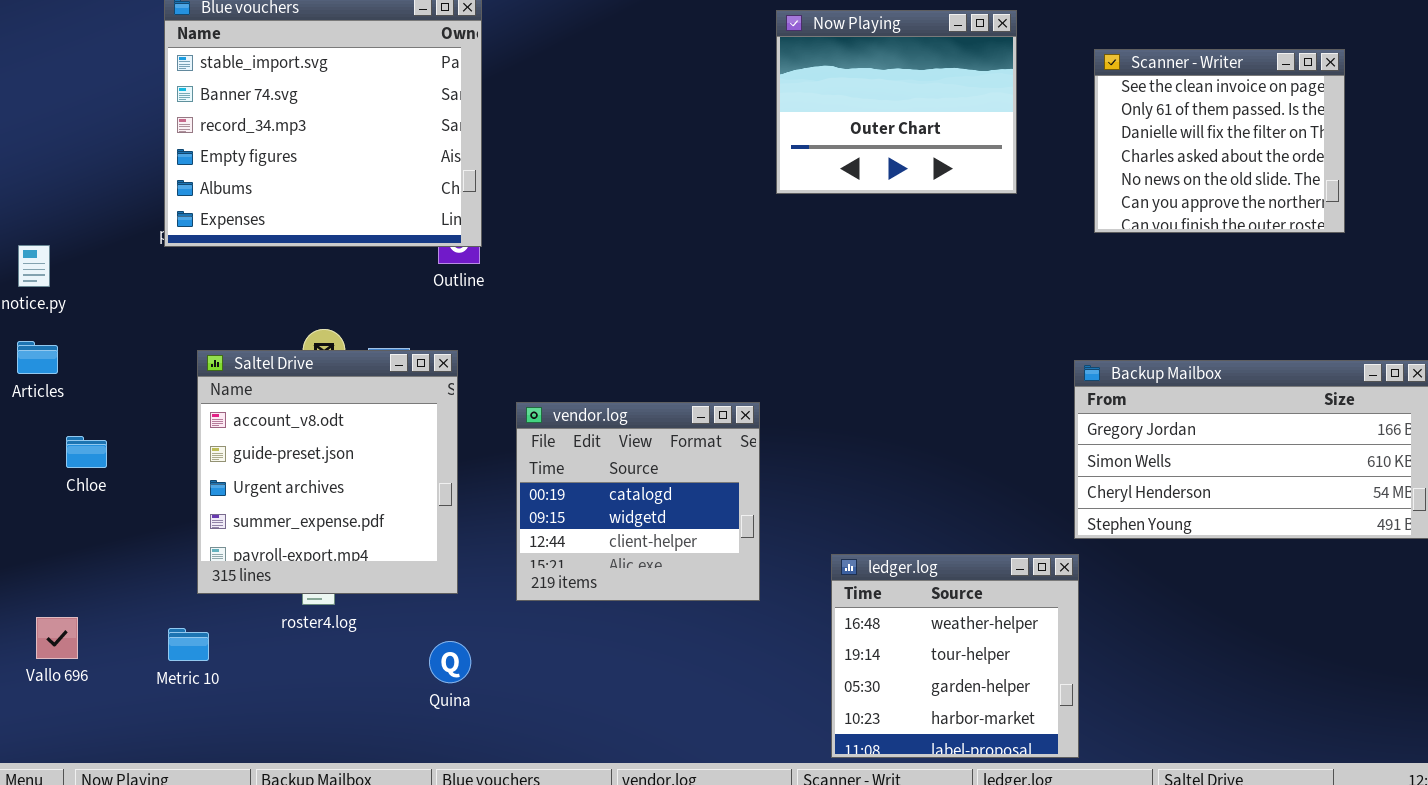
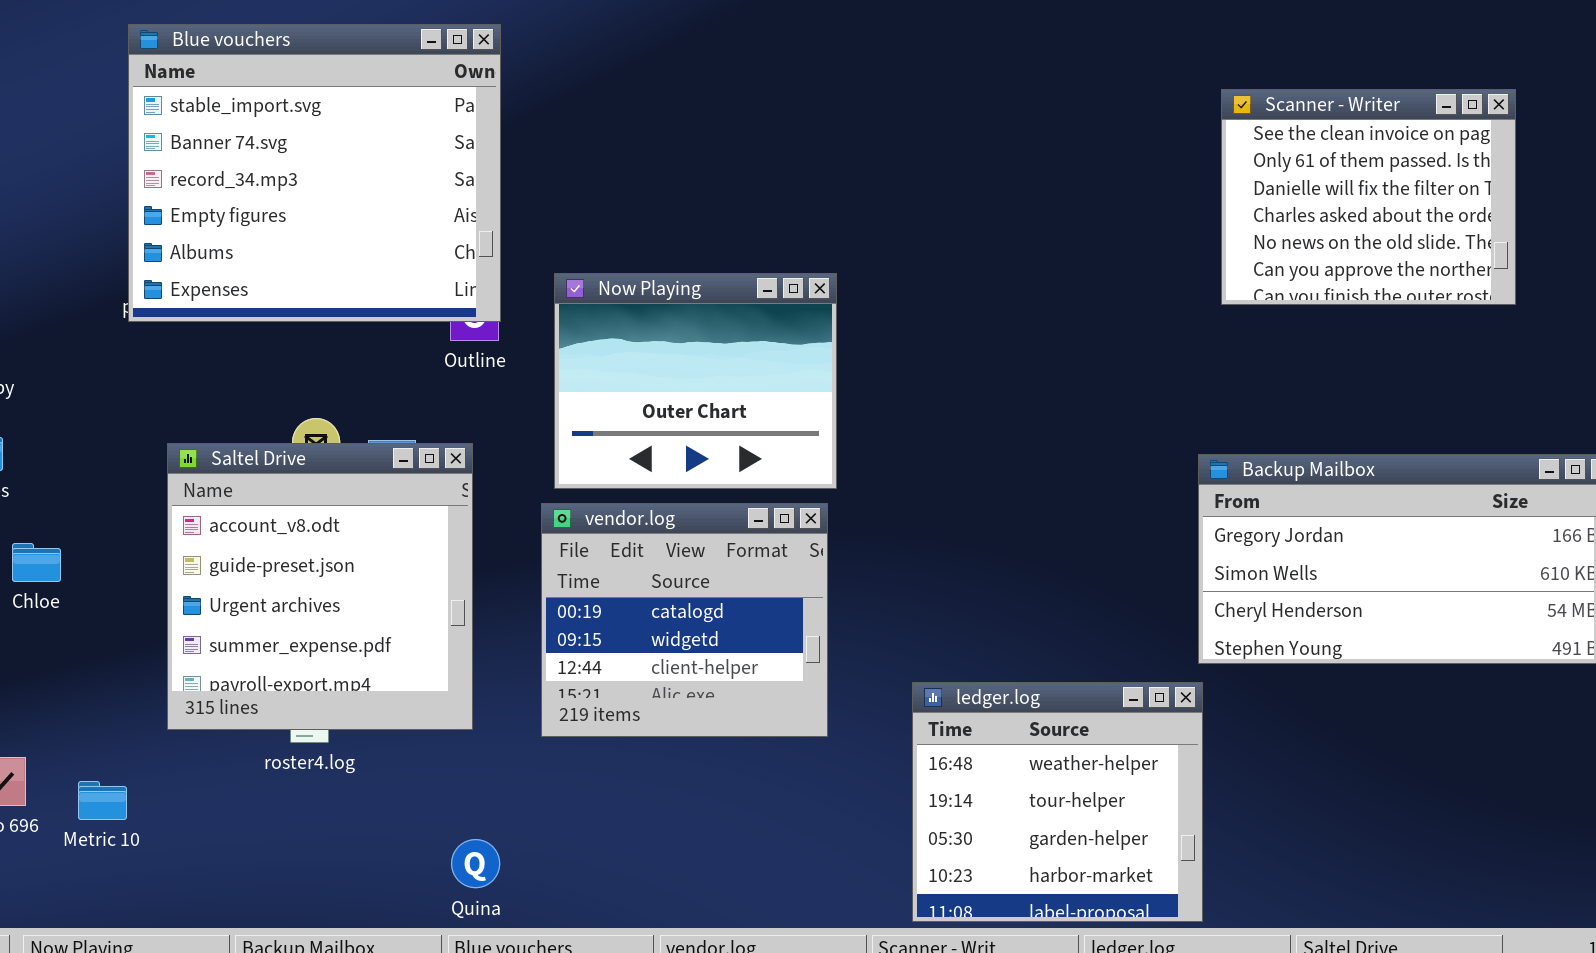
Now Playing: [776,10,1017,194] -> [554,273,837,489], moved
Metric 10: [168,628,209,661] -> [78,781,127,820], moved
Quina: [429,641,471,683] -> [451,839,500,888], moved

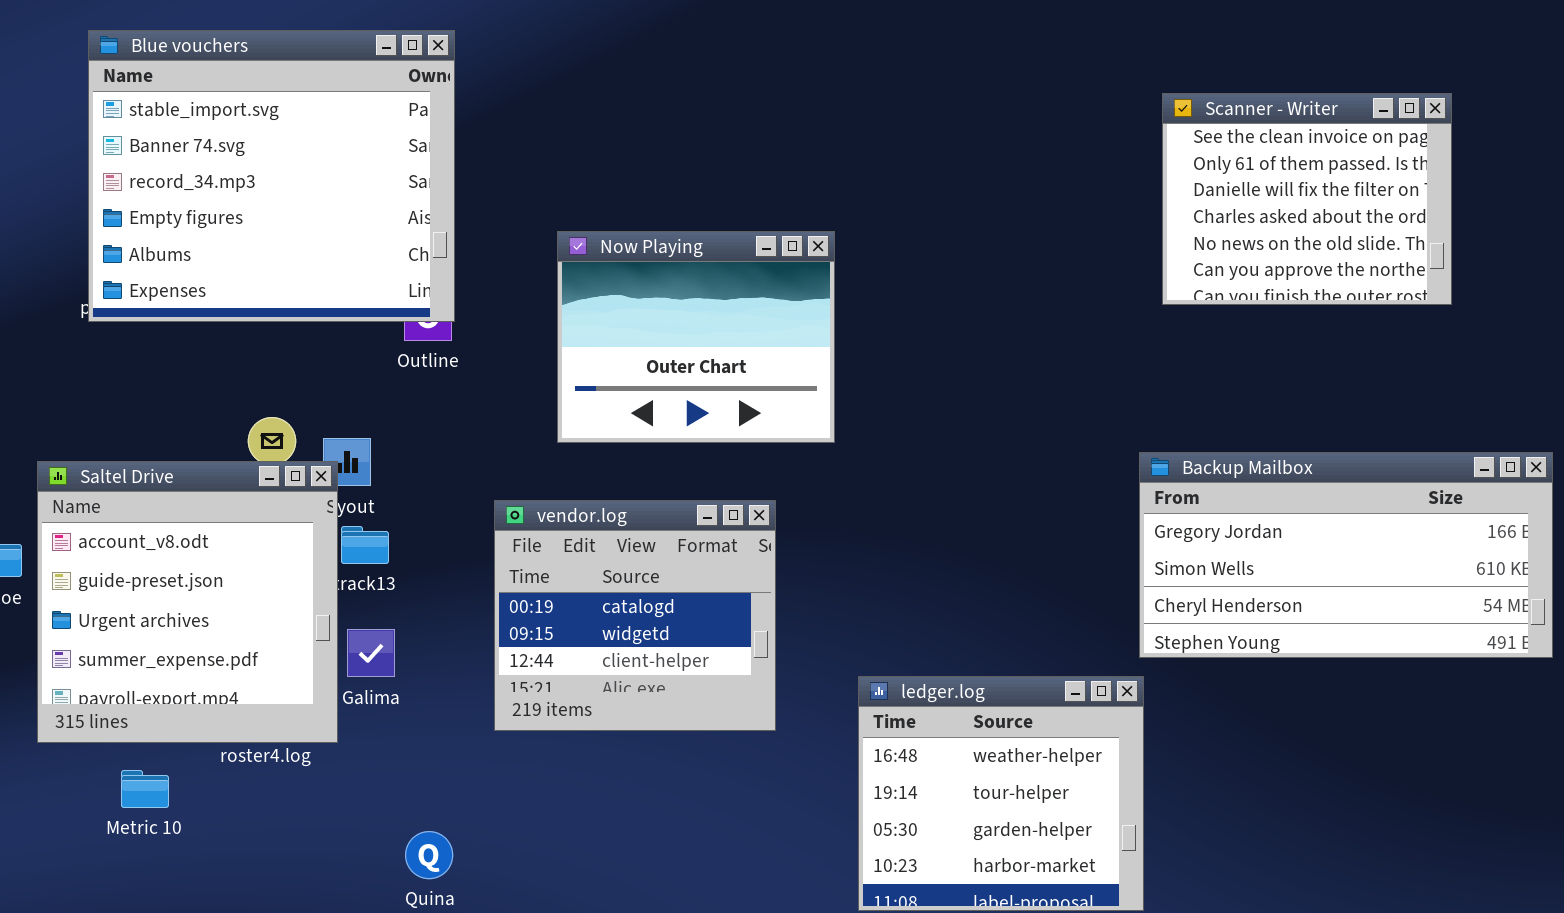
Now Playing: [554,273,837,489] -> [557,231,835,443], moved
Saltel Drive: [167,443,473,730] -> [37,461,338,743], moved
Metric 10: [78,781,127,820] -> [121,770,169,808], moved

